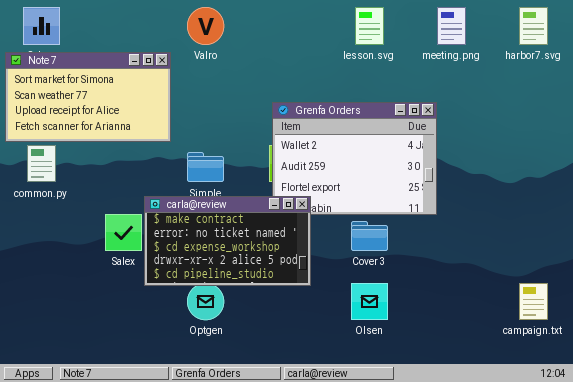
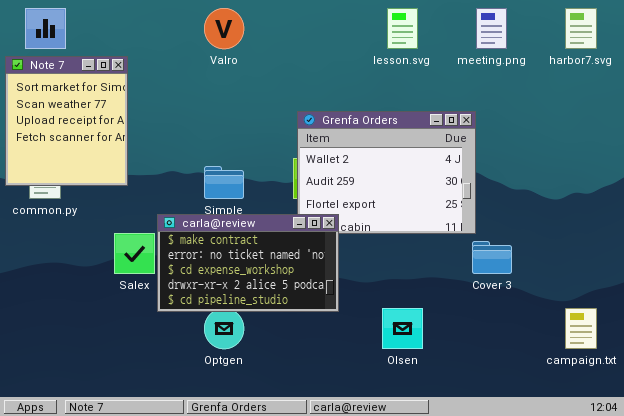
Note 7: [5,52,171,142] -> [5,56,128,186], resized
Cover 3: [351,221,388,251] -> [472,241,512,274], moved

